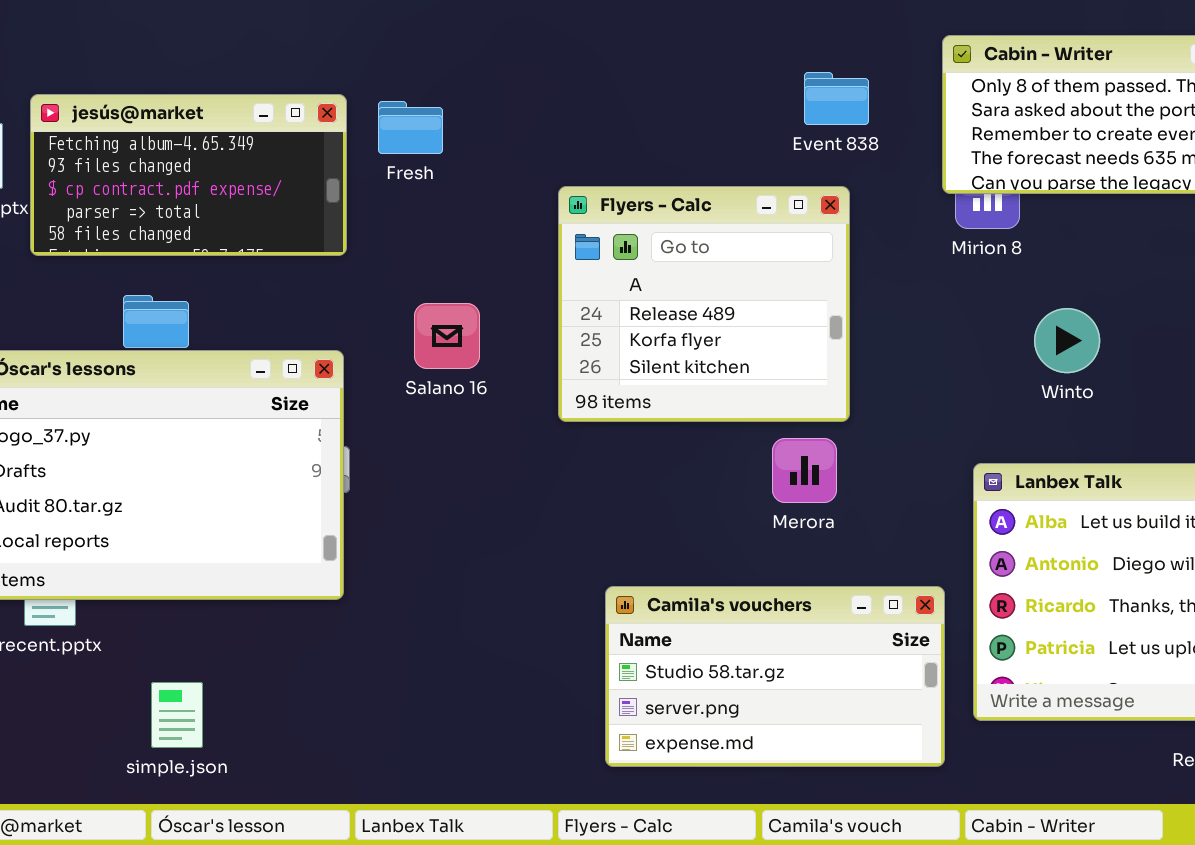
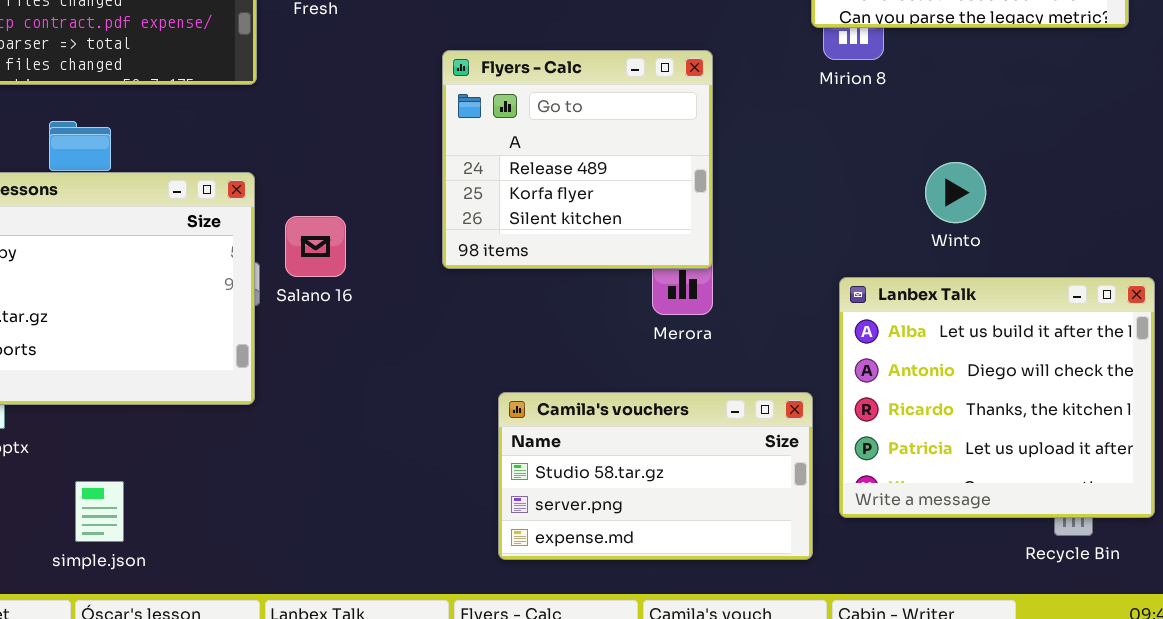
Flyers - Calc: [558,186,850,422] -> [442,50,713,269], moved
Salano 16: [414,303,480,369] -> [285,216,346,277], moved
Winto: [1034,308,1100,373] -> [925,162,986,223], moved

